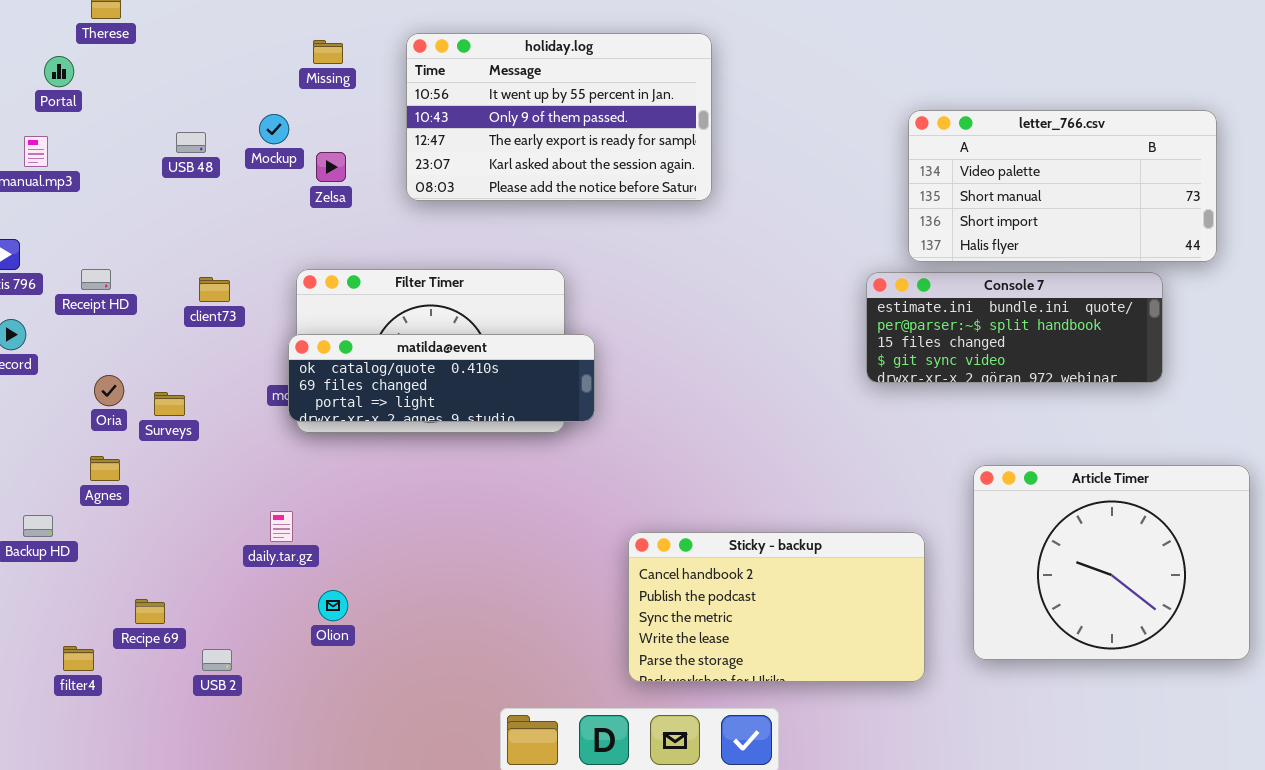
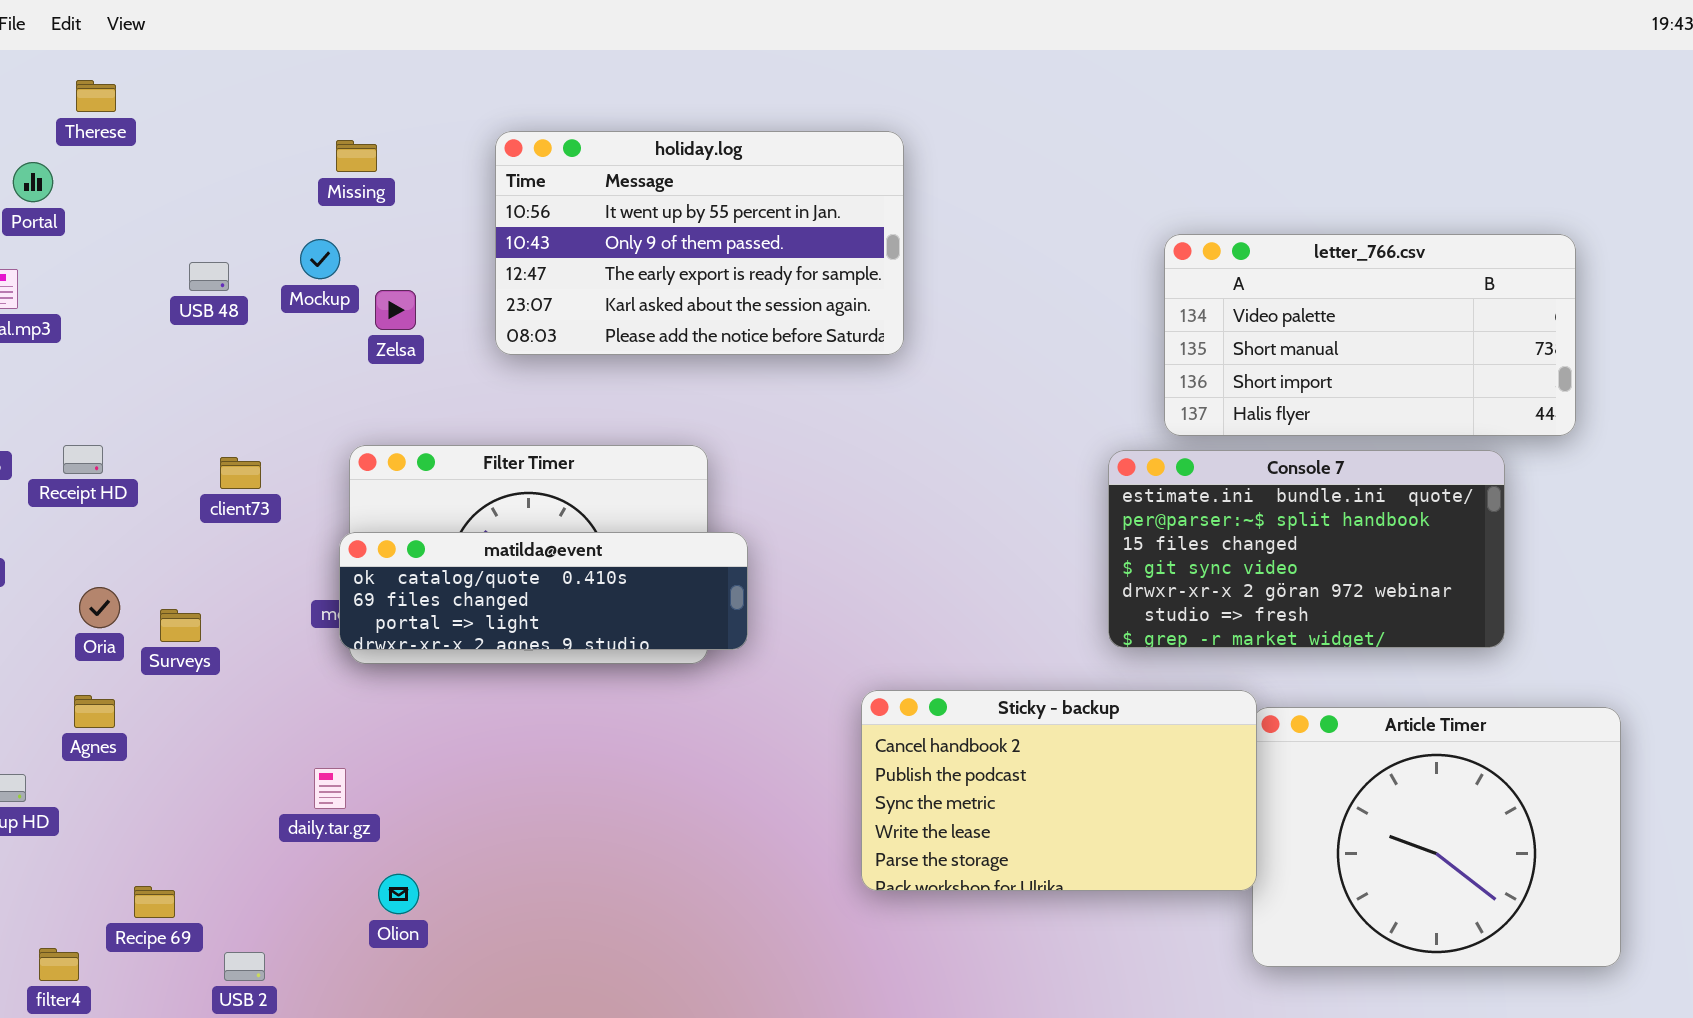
Missing: [313,40,343,64] -> [336,140,377,172], moved
Console 7: [866,272,1163,383] -> [1108,450,1505,648], resized
Sticky - backup: [628,532,925,682] -> [861,690,1257,891], moved

